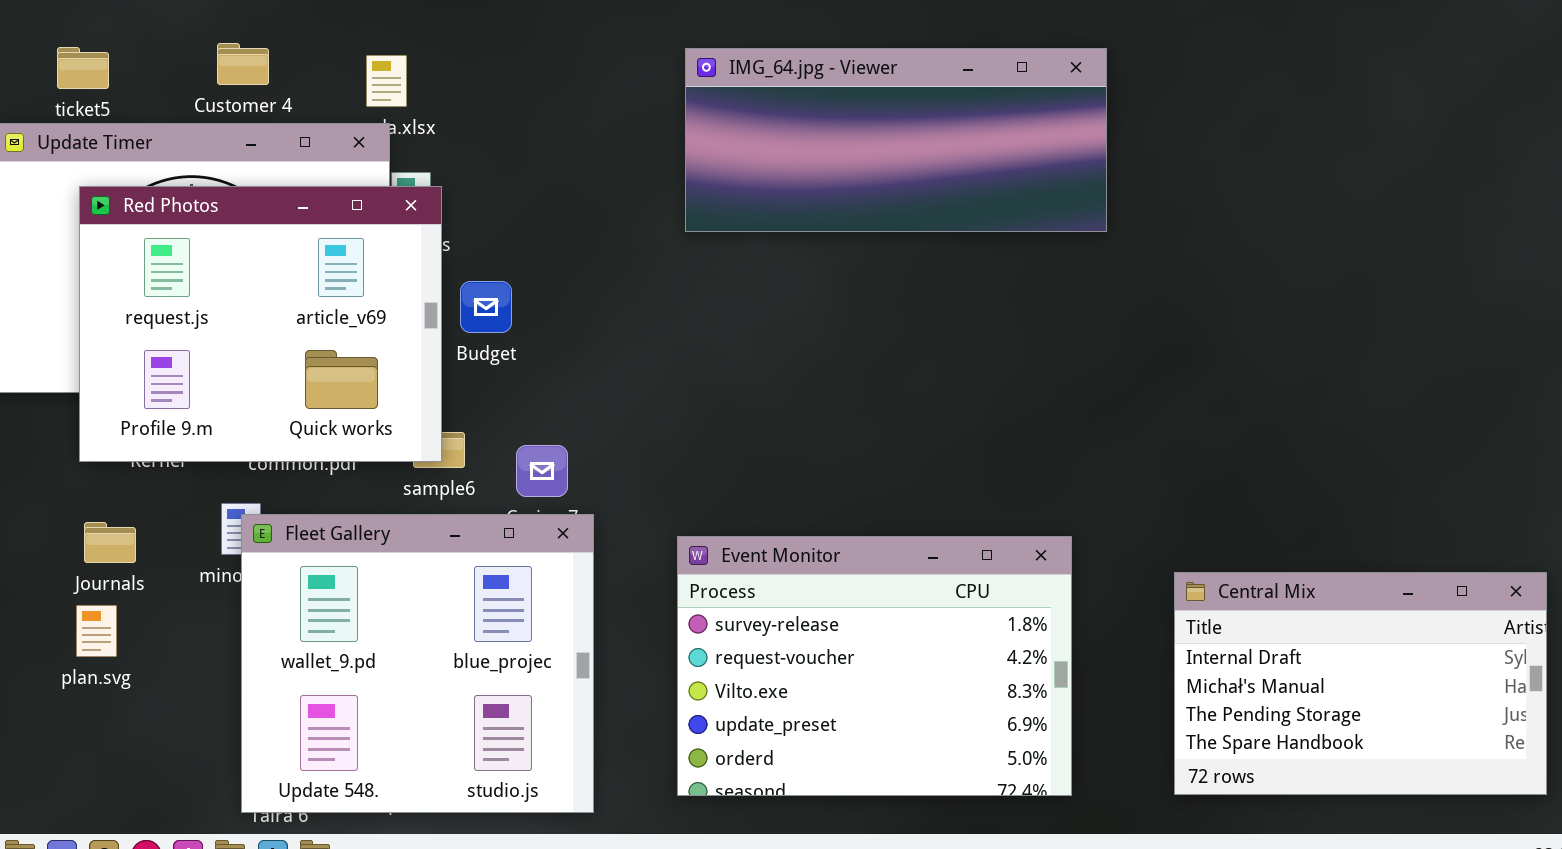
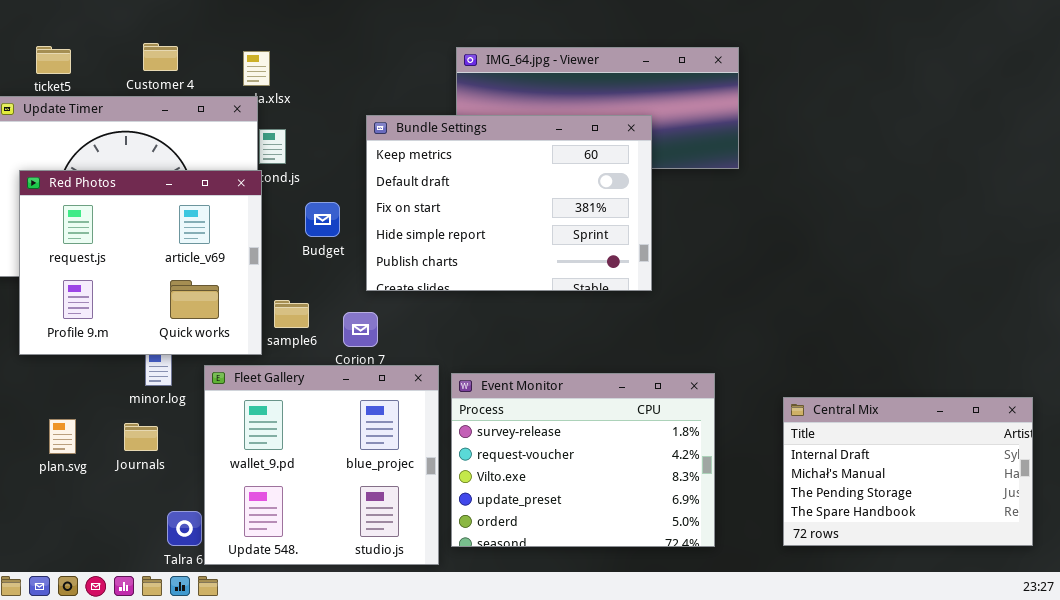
Bundle Settings: none -> [366,115,652,291], opened
Red Photos: [79,186,442,462] -> [19,170,262,355], moved
Fleet Gallery: [241,514,594,813] -> [204,365,439,565], moved
Journals: [84,522,136,563] -> [124,423,158,451], moved

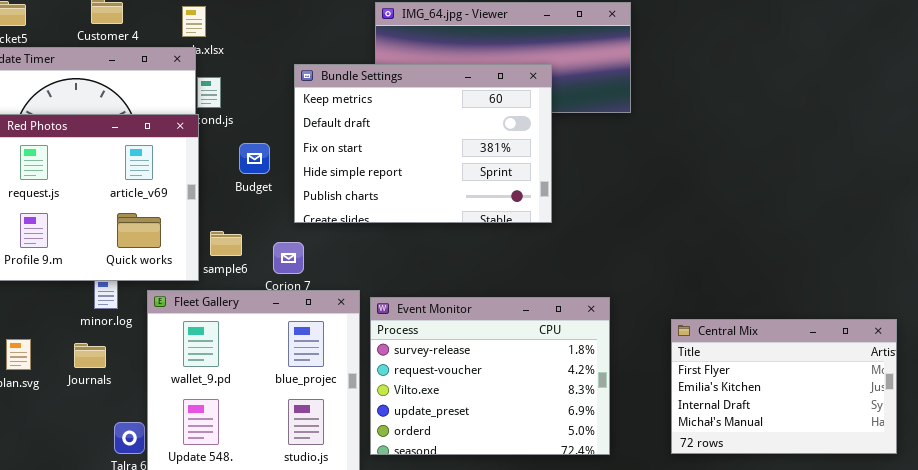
Central Mix: [783,397,1033,546] -> [671,319,897,454], scrolled up 2 rows

